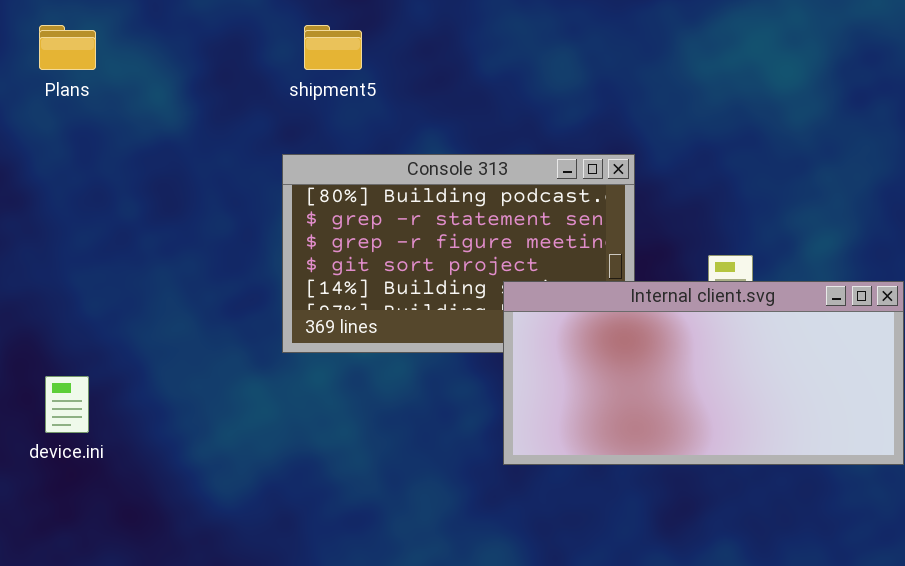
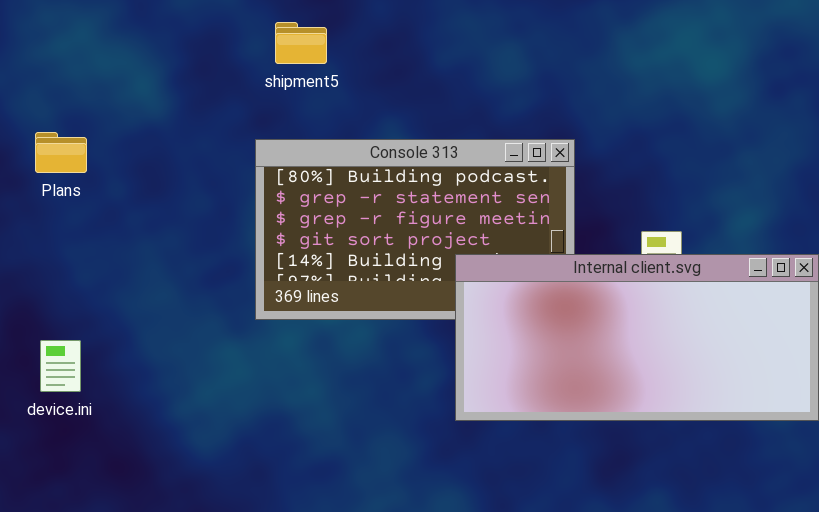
Plans: [39,25,96,70] -> [35,132,87,173], moved

